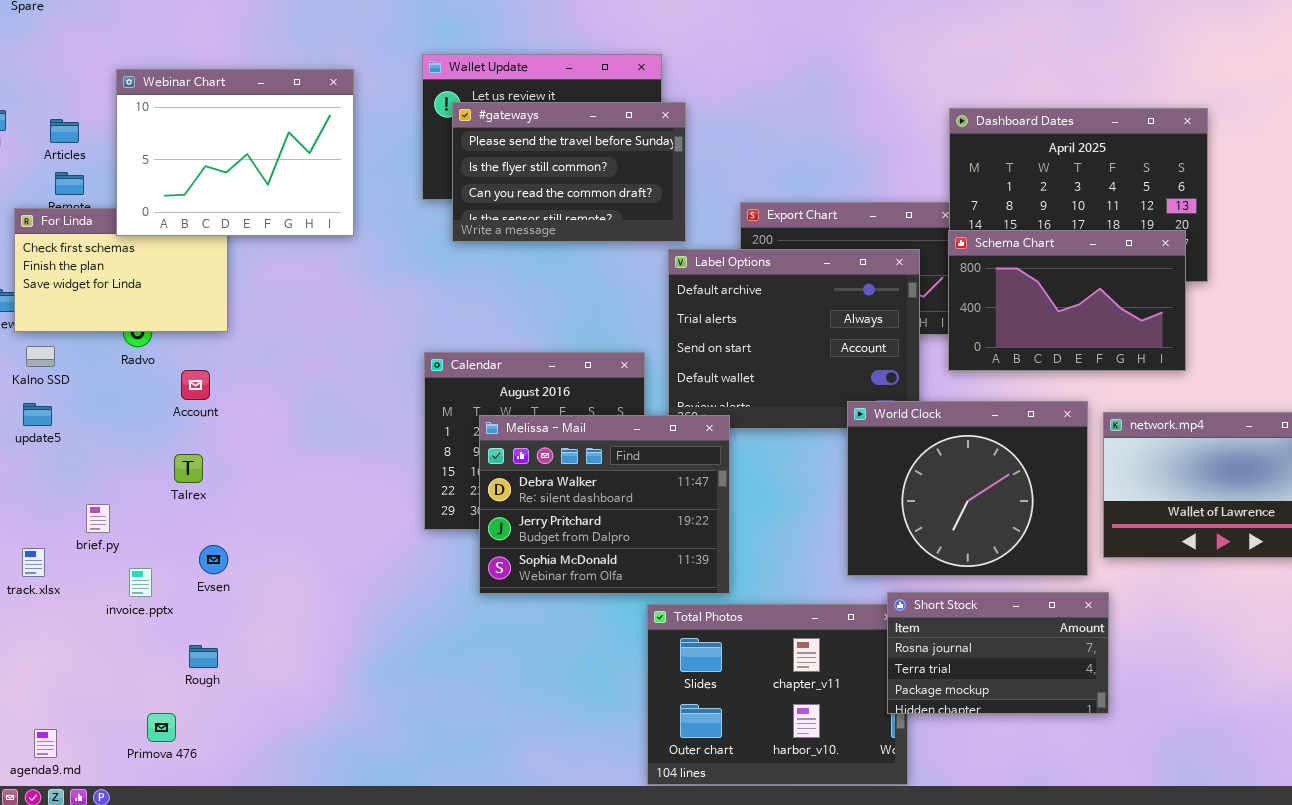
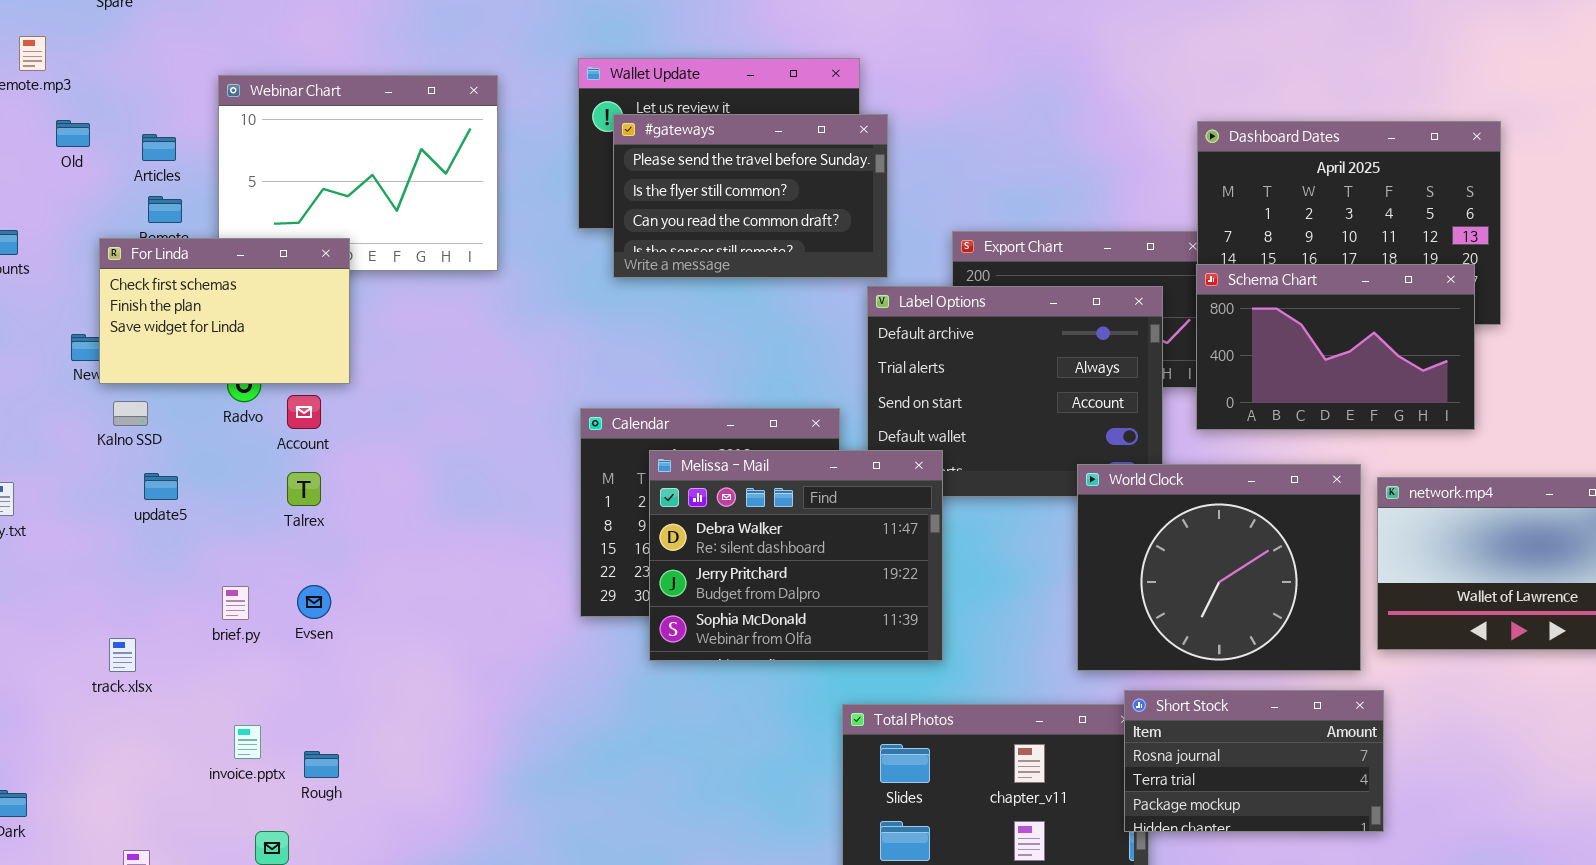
For Linda: [14,208,228,332] -> [99,238,350,384], raised
Account: [181,370,210,400] -> [287,395,321,429], moved
update5: [23,403,52,426] -> [144,473,178,500], moved
Melissa - Mail: [479,415,730,594] -> [649,450,943,661], moved
Talrex: [174,454,203,483] -> [287,472,321,506], moved
brief.py: [86,504,110,533] -> [222,586,249,620], moved
Evsen: [199,545,228,574] -> [297,585,331,619], moved
invoice.pptx: [129,568,152,597] -> [234,725,261,759], moved

